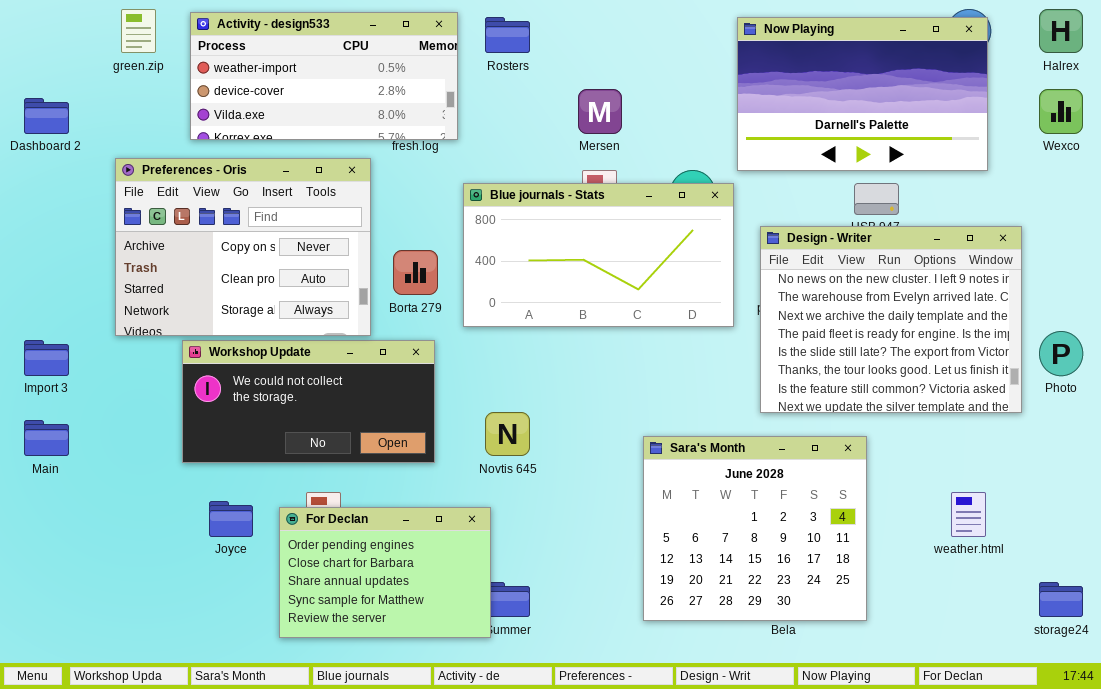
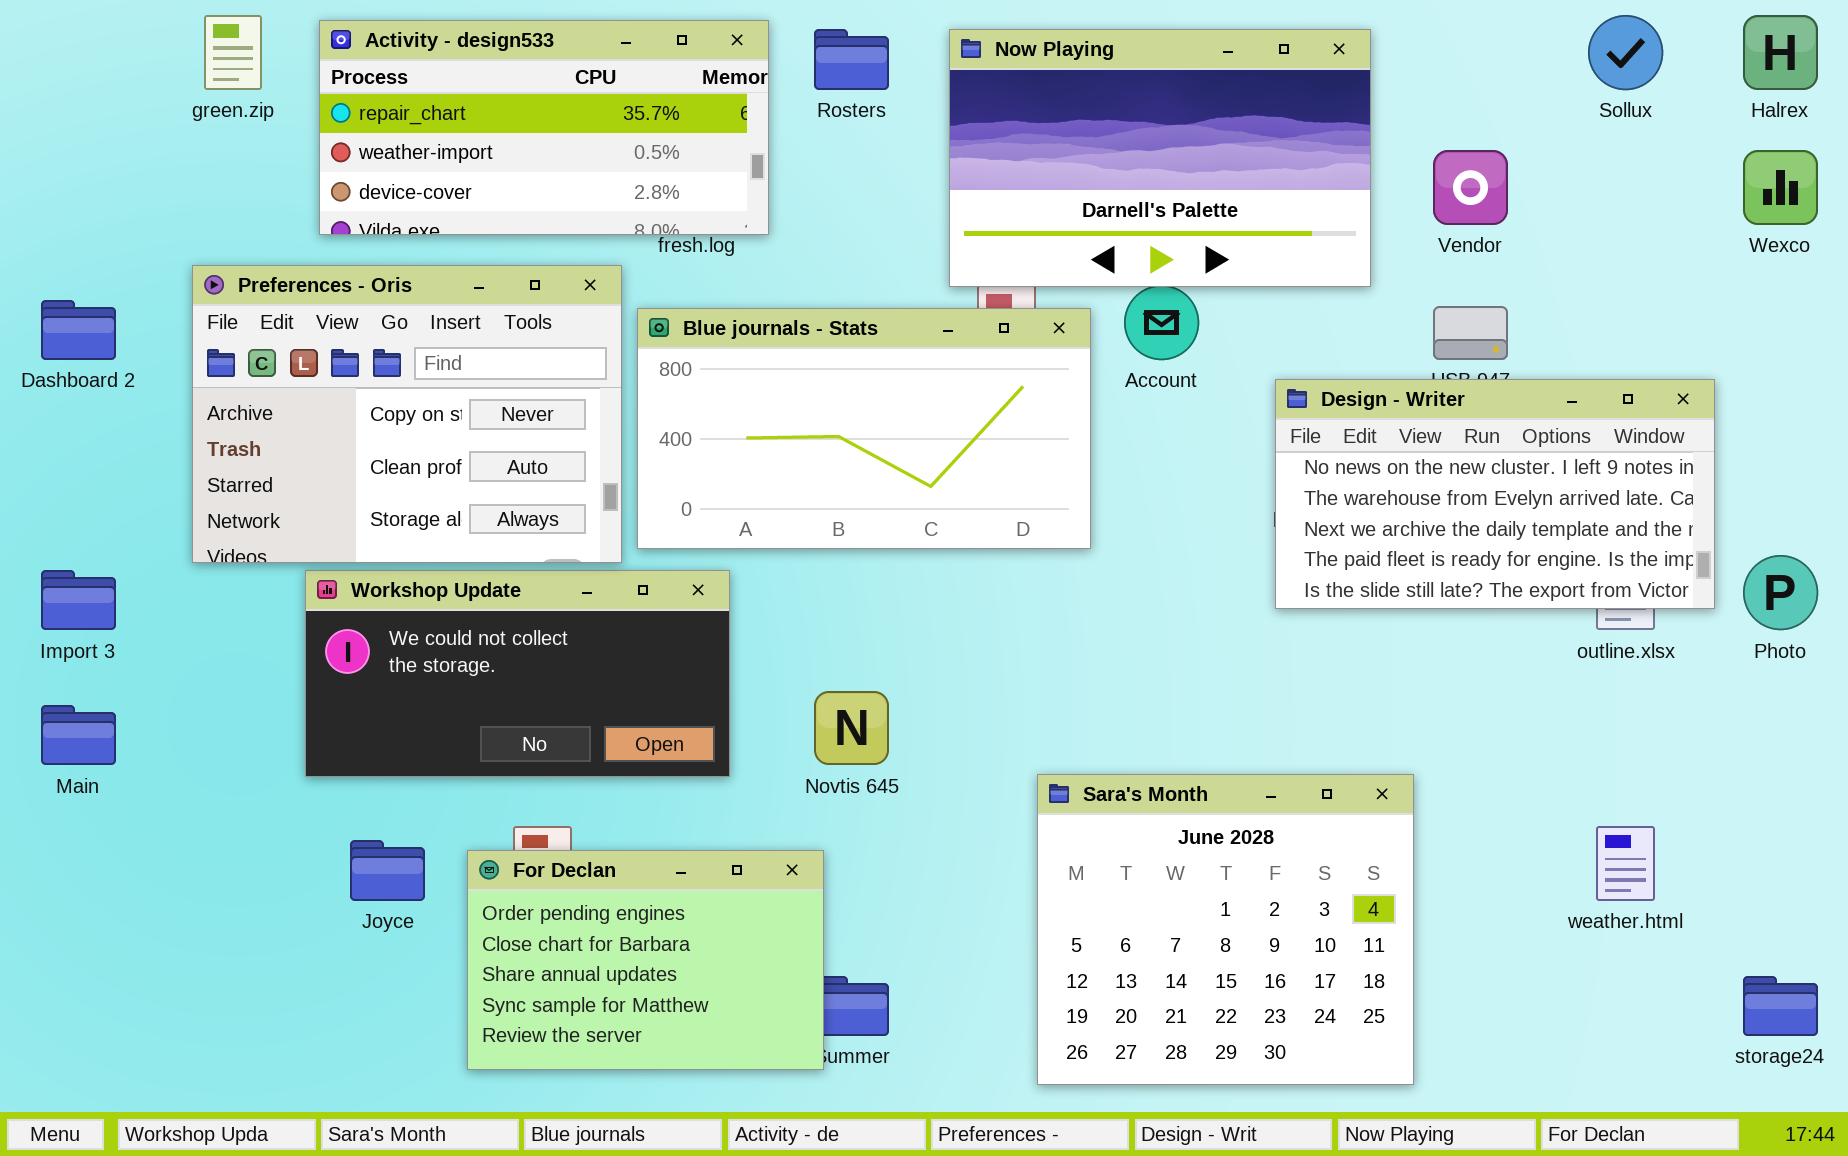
Activity - design533: [190,12,458,140] -> [319,20,769,235], scrolled up 1 row
Now Playing: [737,17,988,171] -> [949,29,1371,287], moved
Dashboard 2: [24,98,69,134] -> [41,300,116,360], moved
Blue journals - Stats: [463,183,734,327] -> [637,308,1091,549], moved
Design - Writer: [760,226,1022,413] -> [1275,379,1715,609], resized
Sara's Month: [643,436,867,621] -> [1037,774,1414,1085], moved

